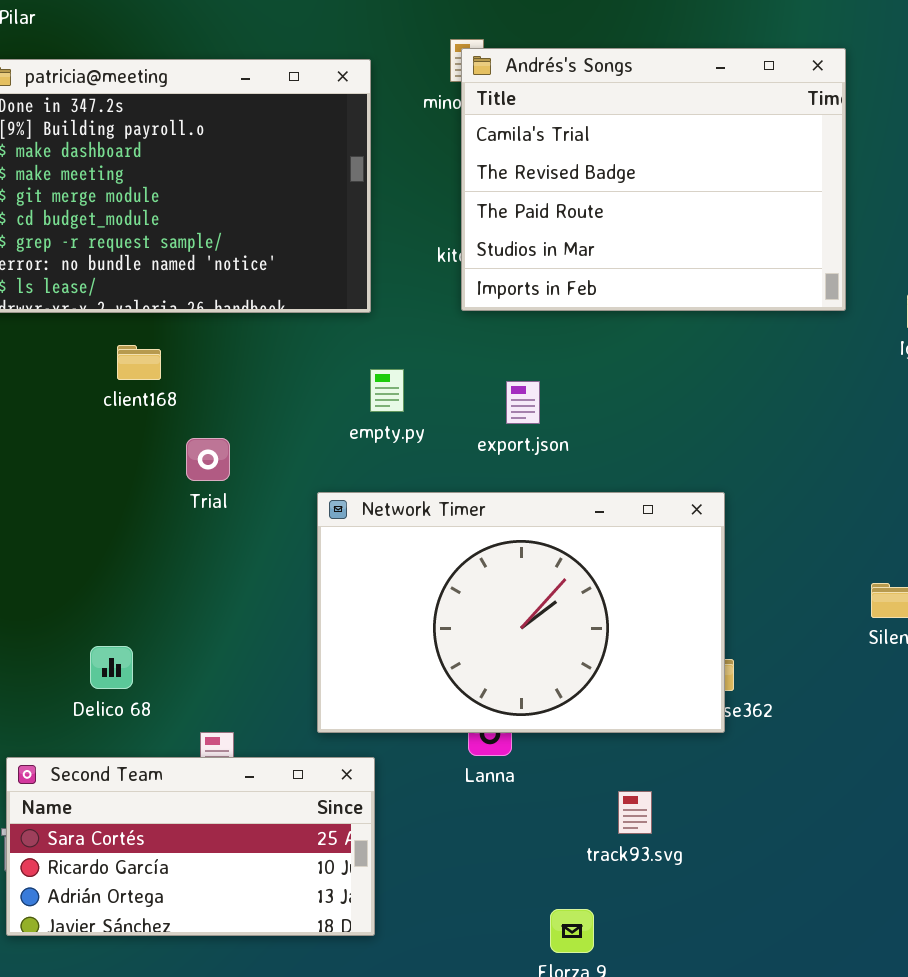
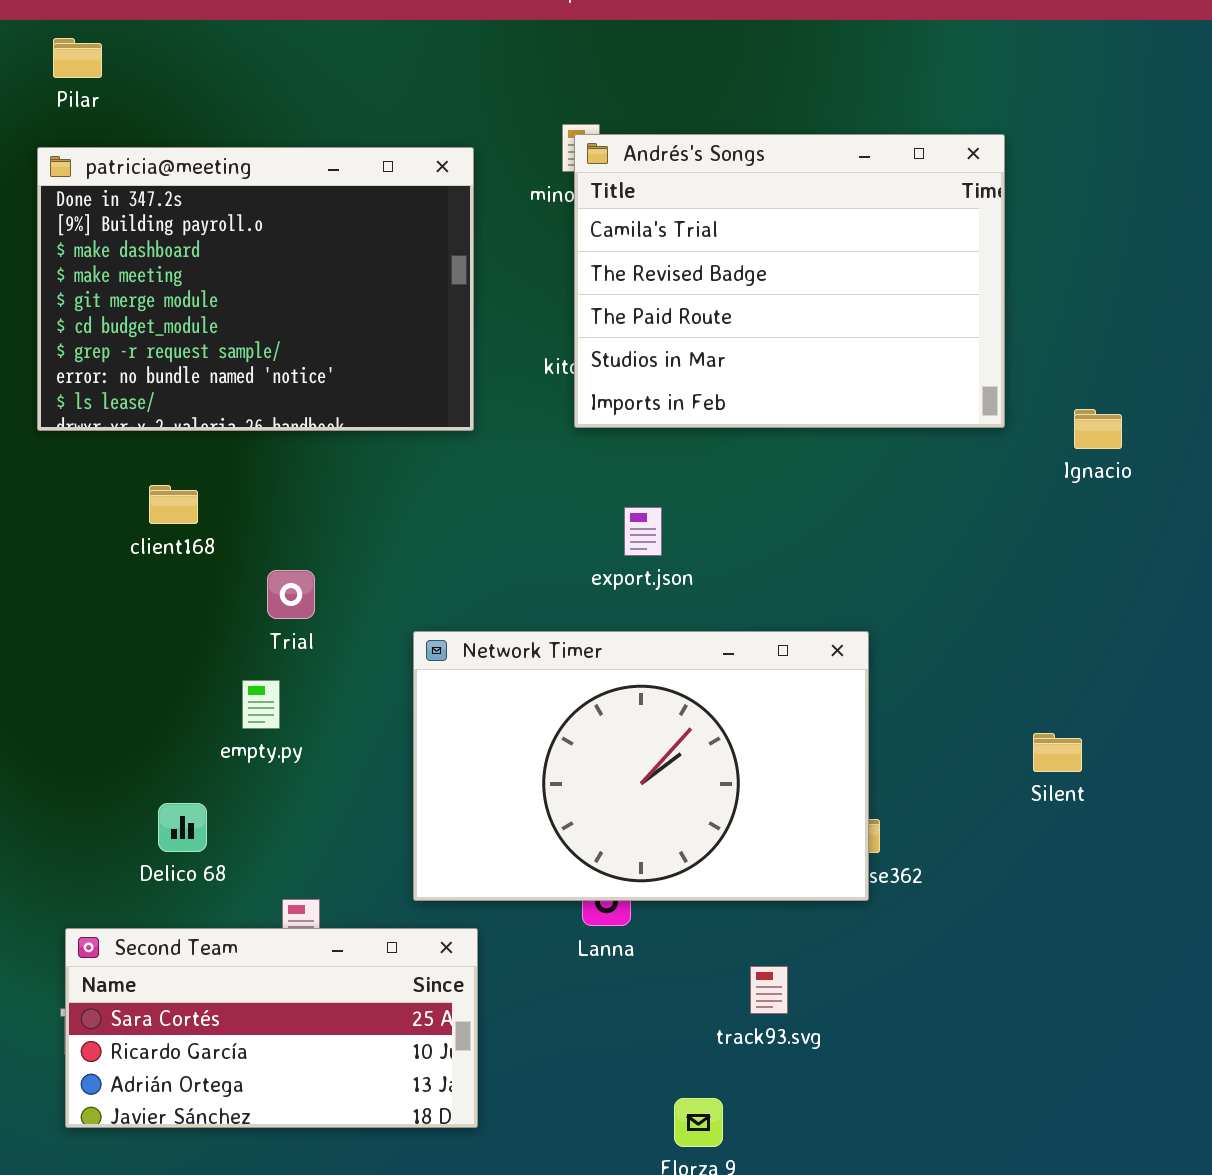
client168: [117,345,161,380] -> [149,485,198,524], moved
empty.py: [370,369,404,412] -> [242,680,280,729], moved

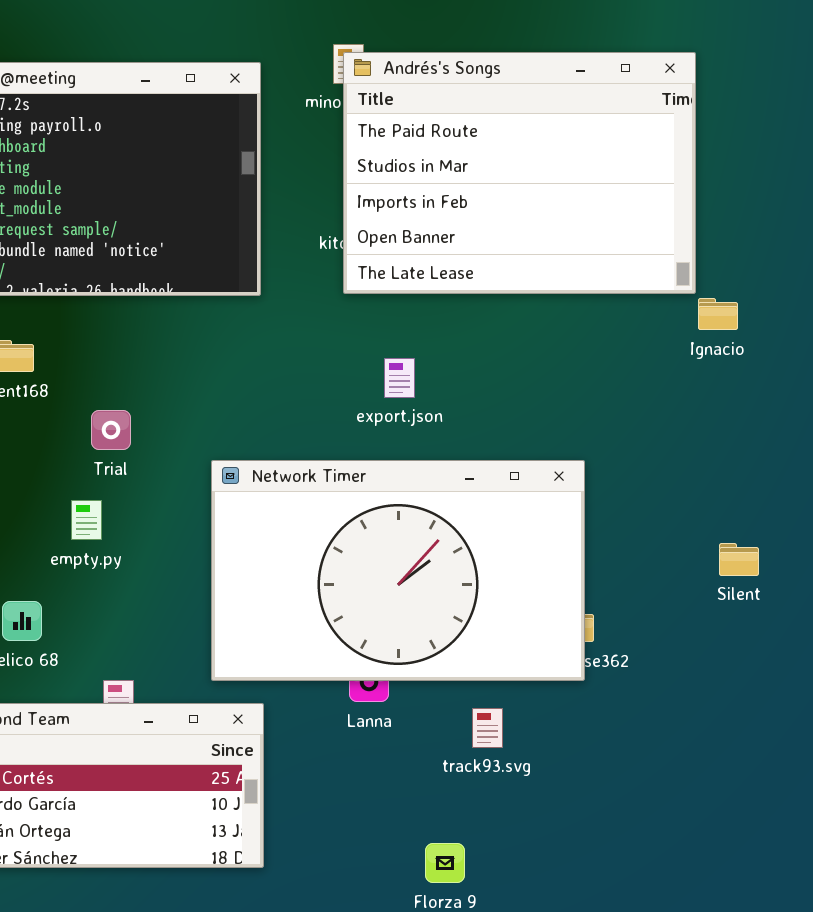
Andrés's Songs: [574,134,1005,428] -> [343,52,696,294], scrolled down 2 rows
Ignacio: [1074,409,1122,449] -> [698,298,738,330], moved
track93.svg: [750,966,788,1014] -> [472,708,503,748], moved

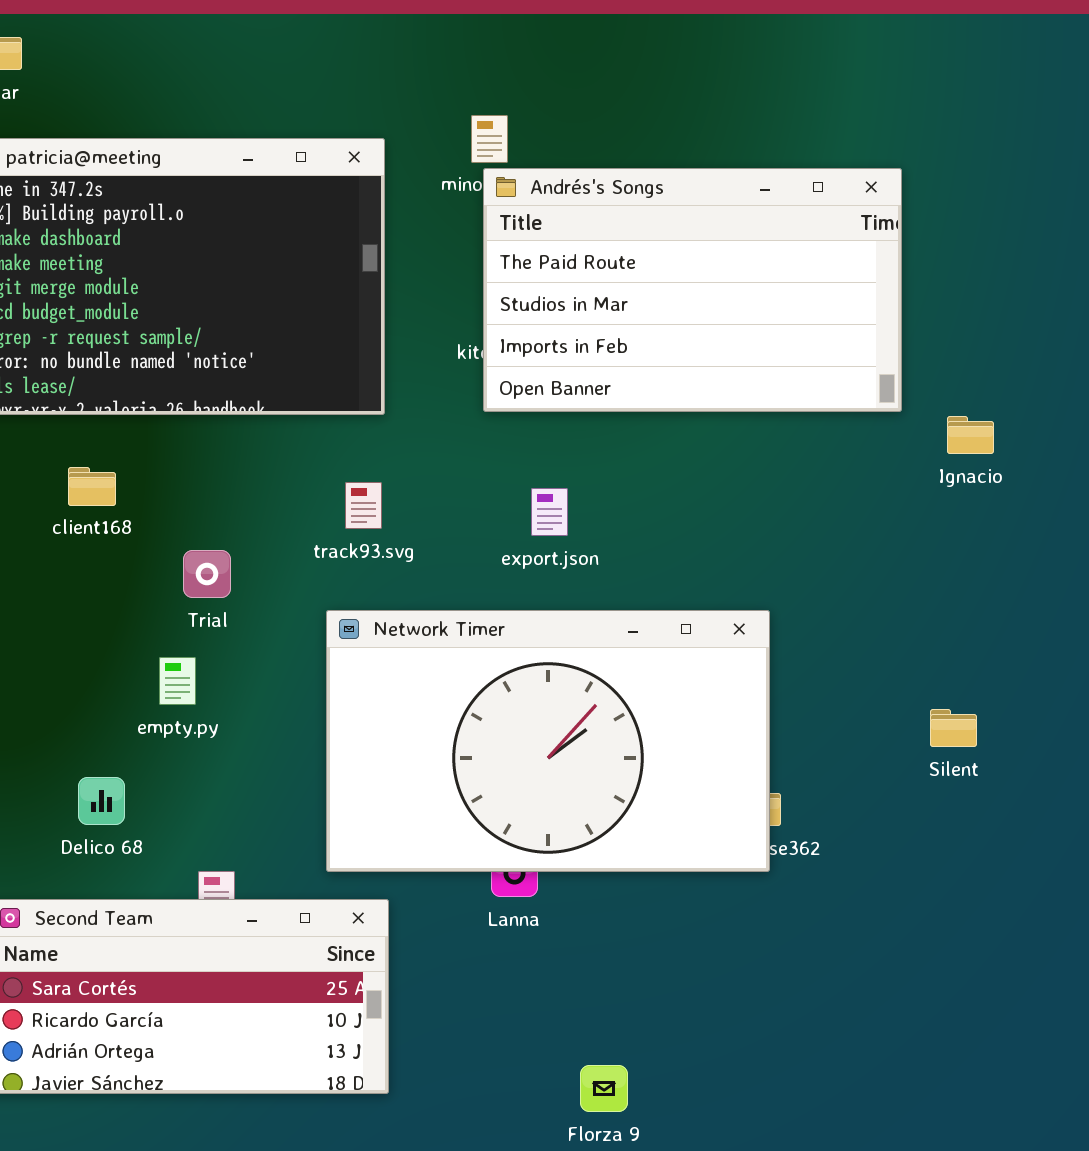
Andrés's Songs: [343,52,696,294] -> [483,168,902,412], resized
Ignacio: [698,298,738,330] -> [947,416,994,454], moved
track93.svg: [472,708,503,748] -> [345,482,382,529], moved

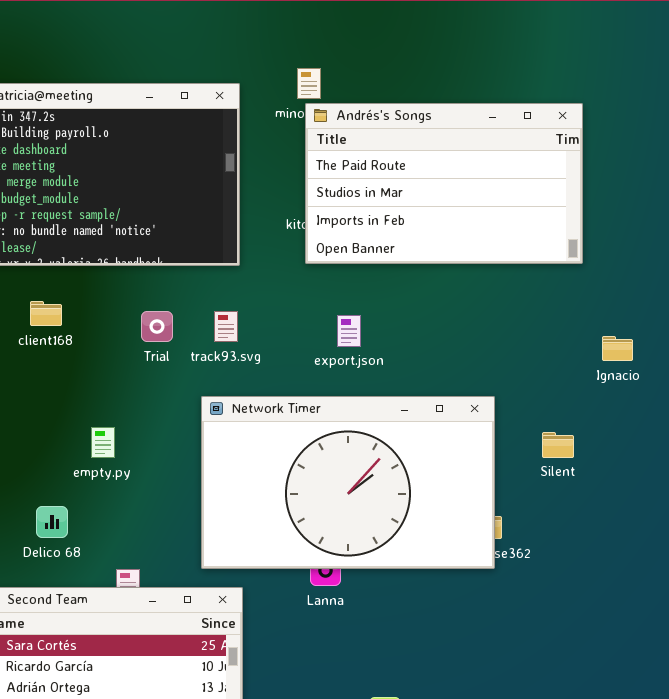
Ignacio: [947,416,994,454] -> [602,336,633,361], moved
Trial: [183,550,231,598] -> [141,311,173,342], moved
Silent: [930,709,977,747] -> [542,432,574,458], moved

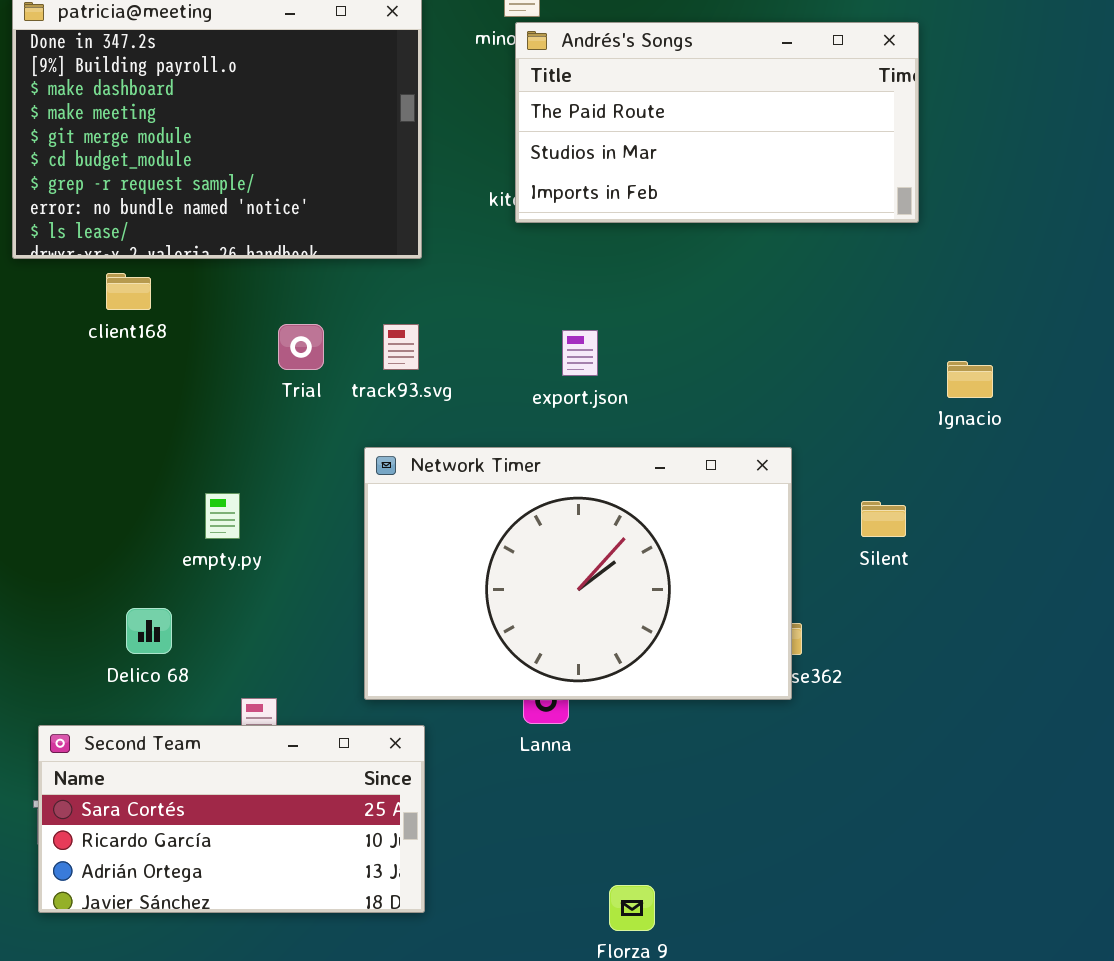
Andrés's Songs: [305,103,583,264] -> [515,22,919,223], resized
client168: [30,301,62,326] -> [106,273,151,310], moved

